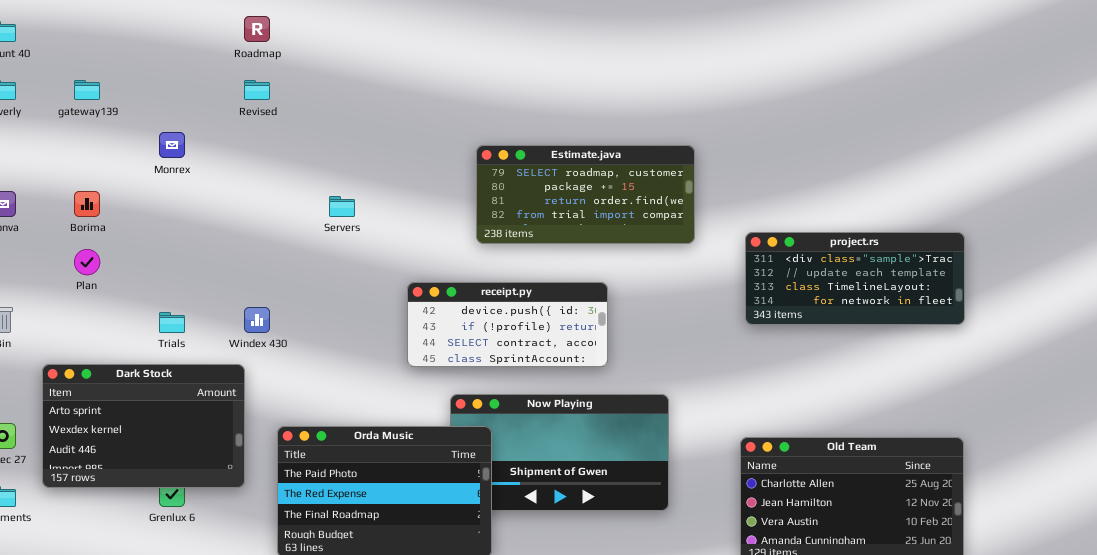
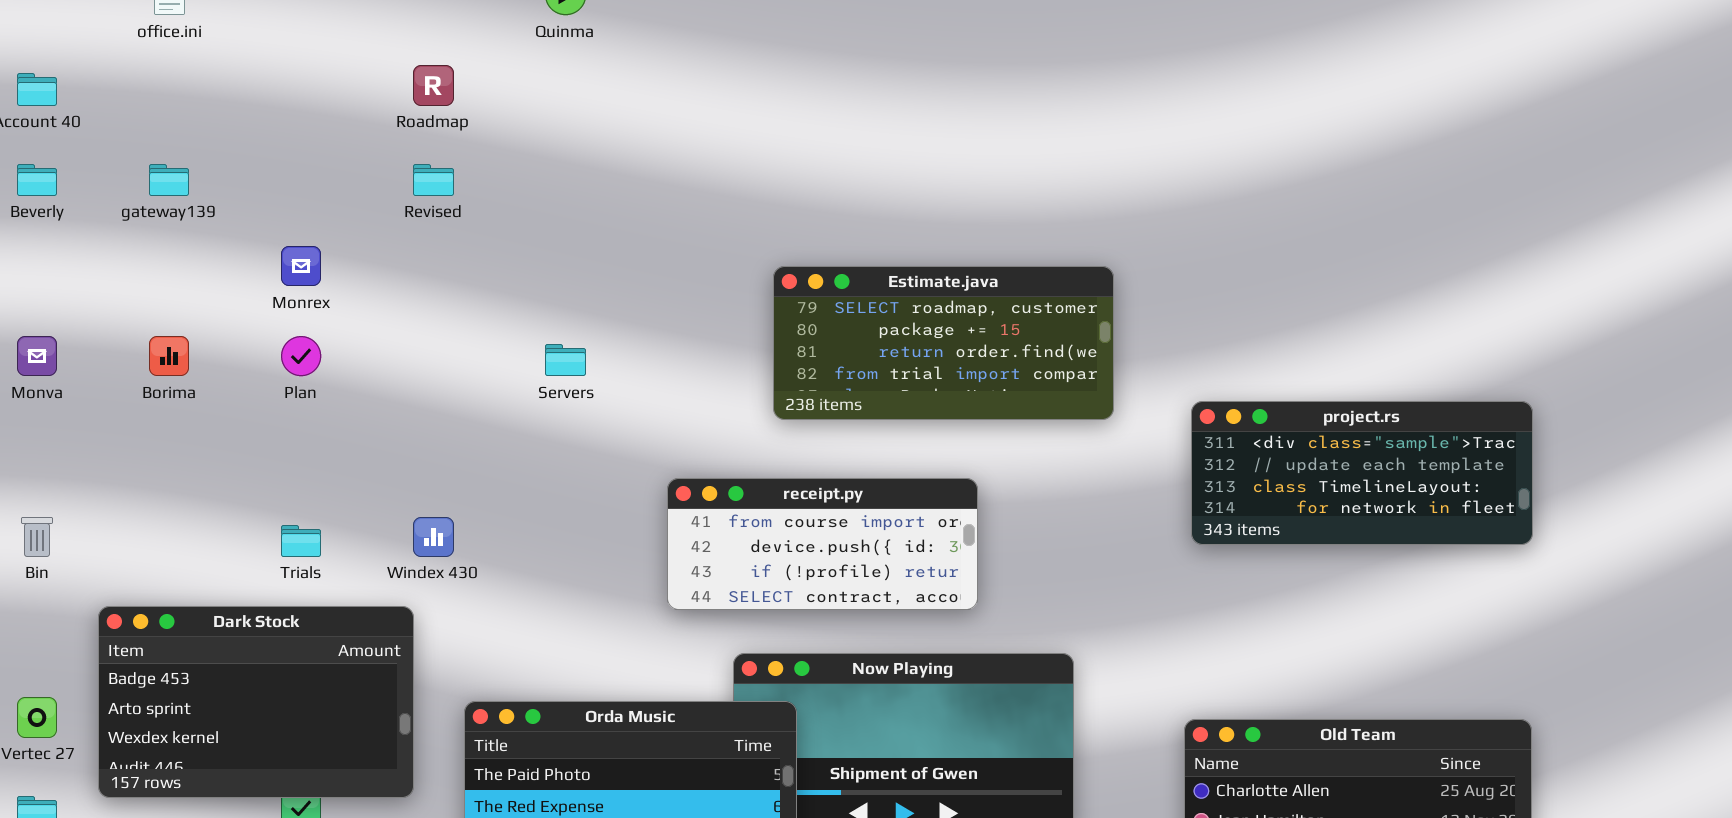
Plan: [74,249,100,275] -> [281,336,321,376], moved
receipt.py: [407,282,608,367] -> [667,478,978,610], scrolled up 1 row
Dark Stock: [42,364,245,488] -> [98,606,414,798], scrolled up 1 row

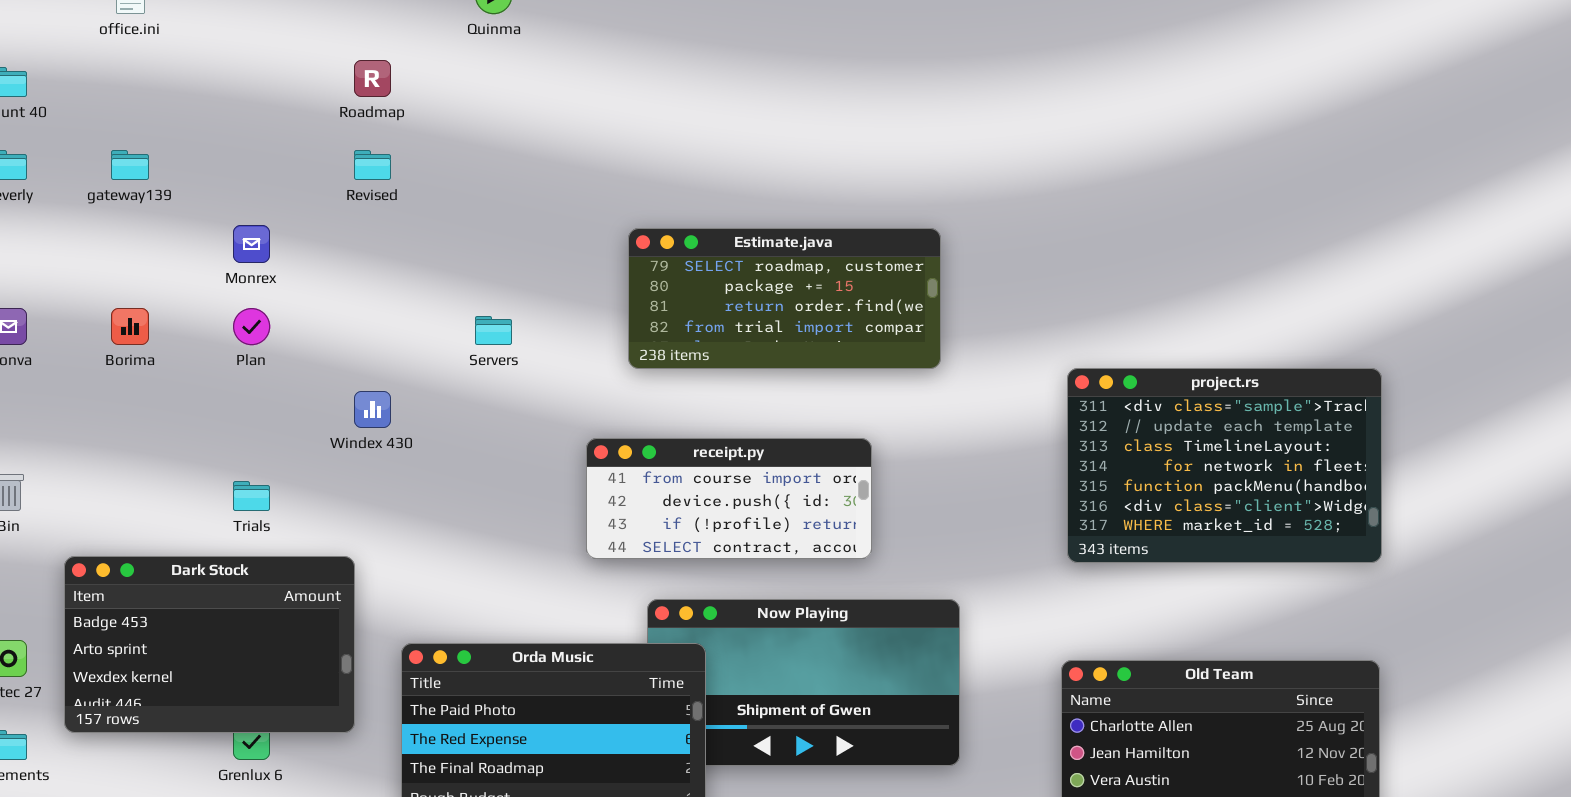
Estimate.java: [773,266,1114,420] -> [628,228,941,369], moved
project.rs: [1191,401,1533,545] -> [1067,368,1382,563], resized
Windex 430: [413,517,454,557] -> [354,391,391,428], moved

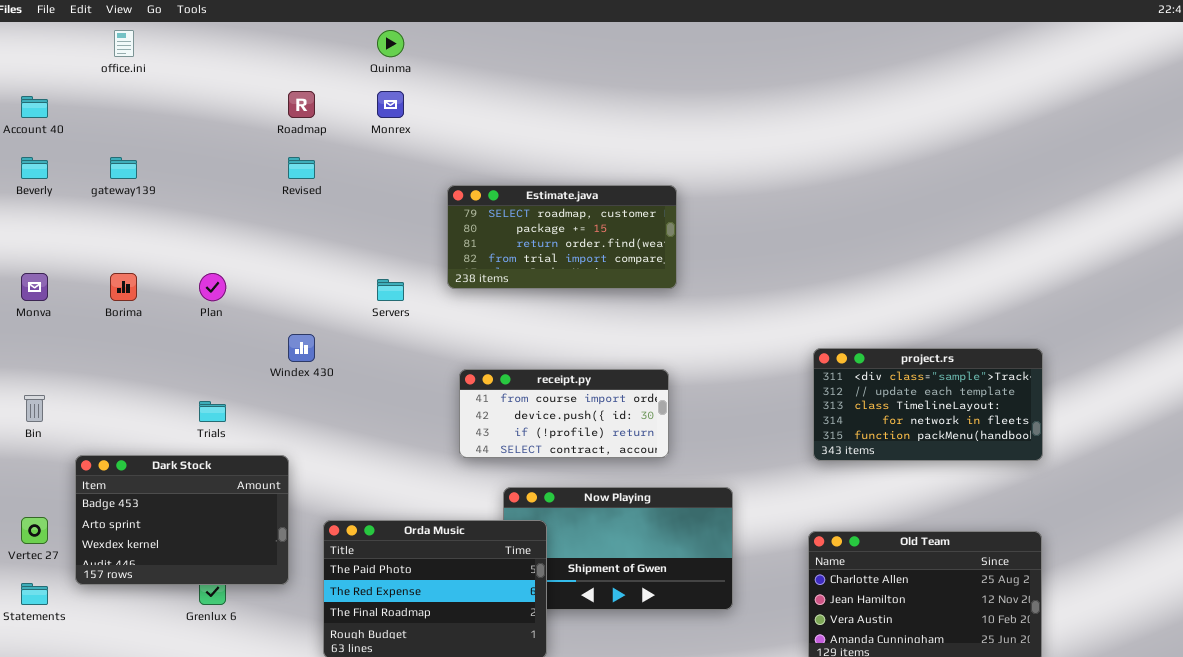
Monrex: [233,225,270,263] -> [377,91,404,118], moved
Estimate.java: [628,228,941,369] -> [447,185,677,289], moved
project.rs: [1067,368,1382,563] -> [813,348,1043,461], resized

